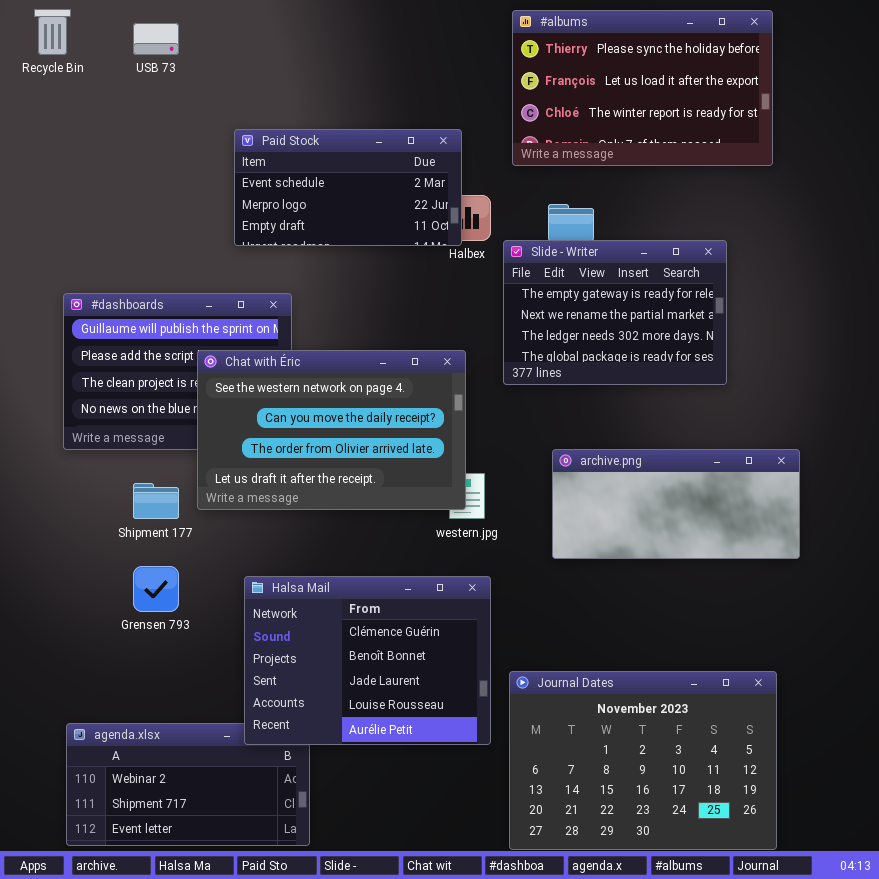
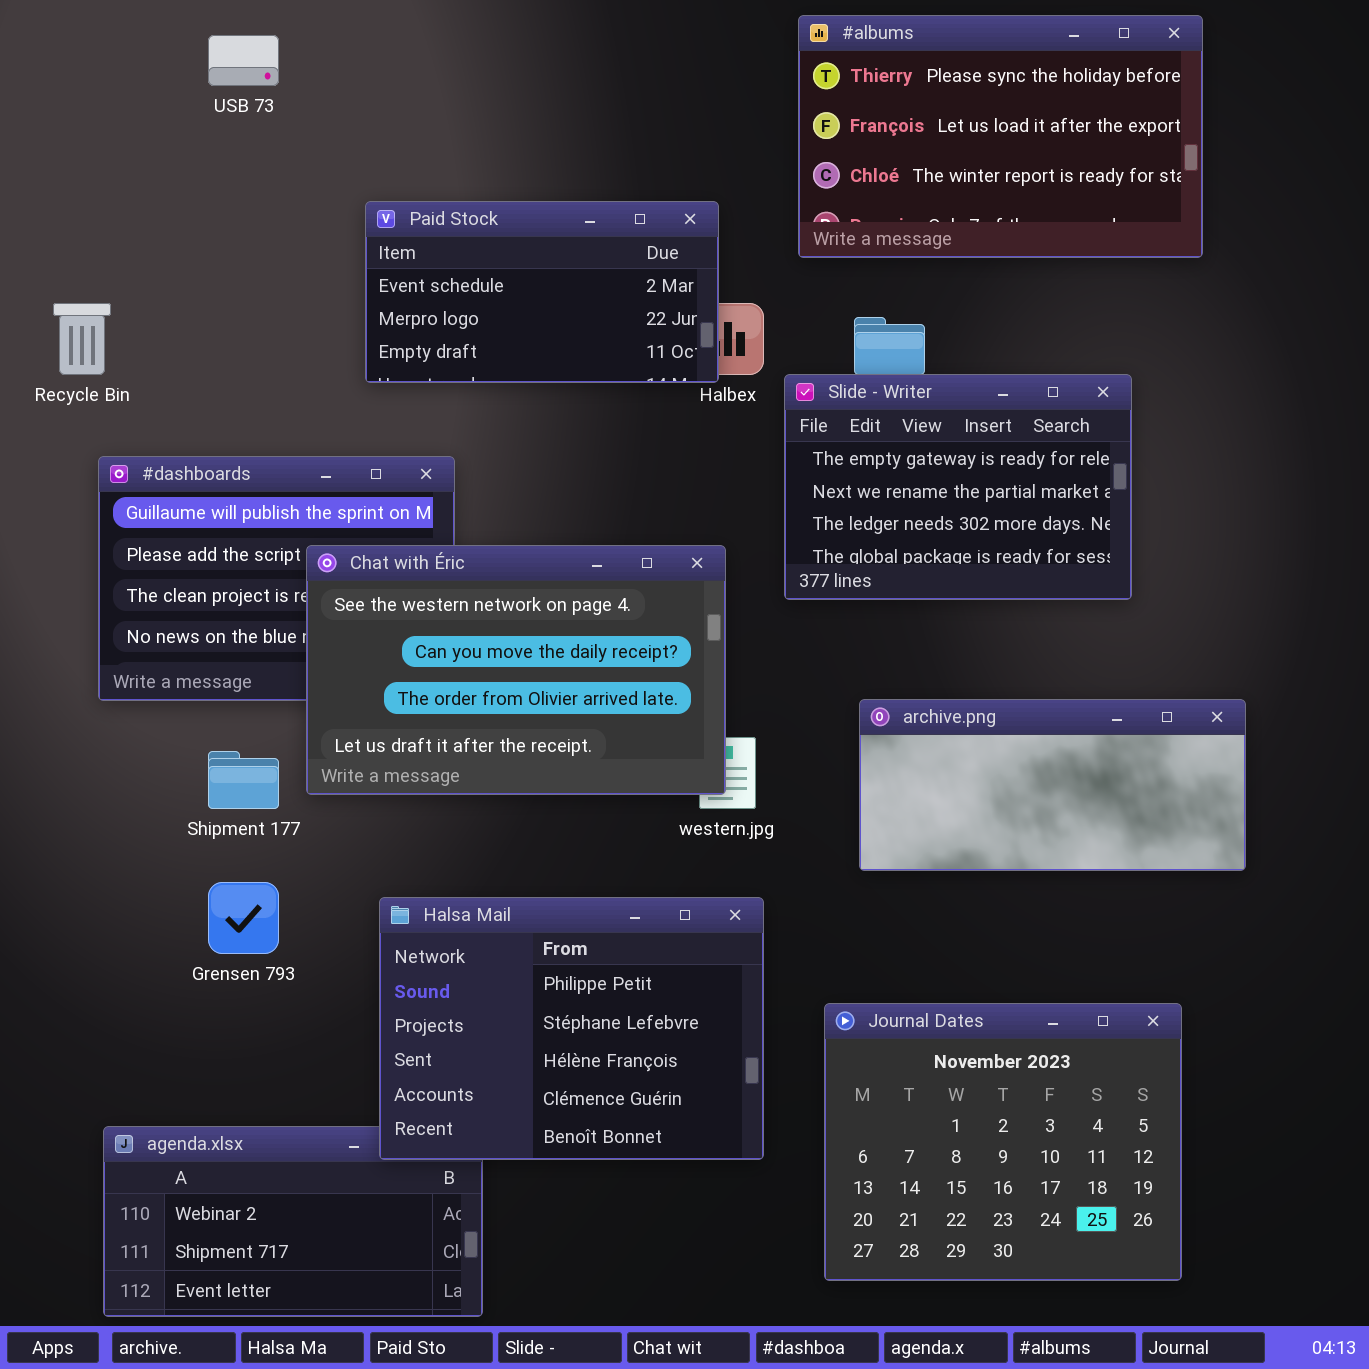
Recycle Bin: [34,9,71,55] -> [53,303,111,375], moved
Halsa Mail: [244,576,491,745] -> [379,897,764,1160], scrolled up 3 rows
Journal Dates: [509,671,777,850] -> [824,1003,1182,1281], moved, resized

